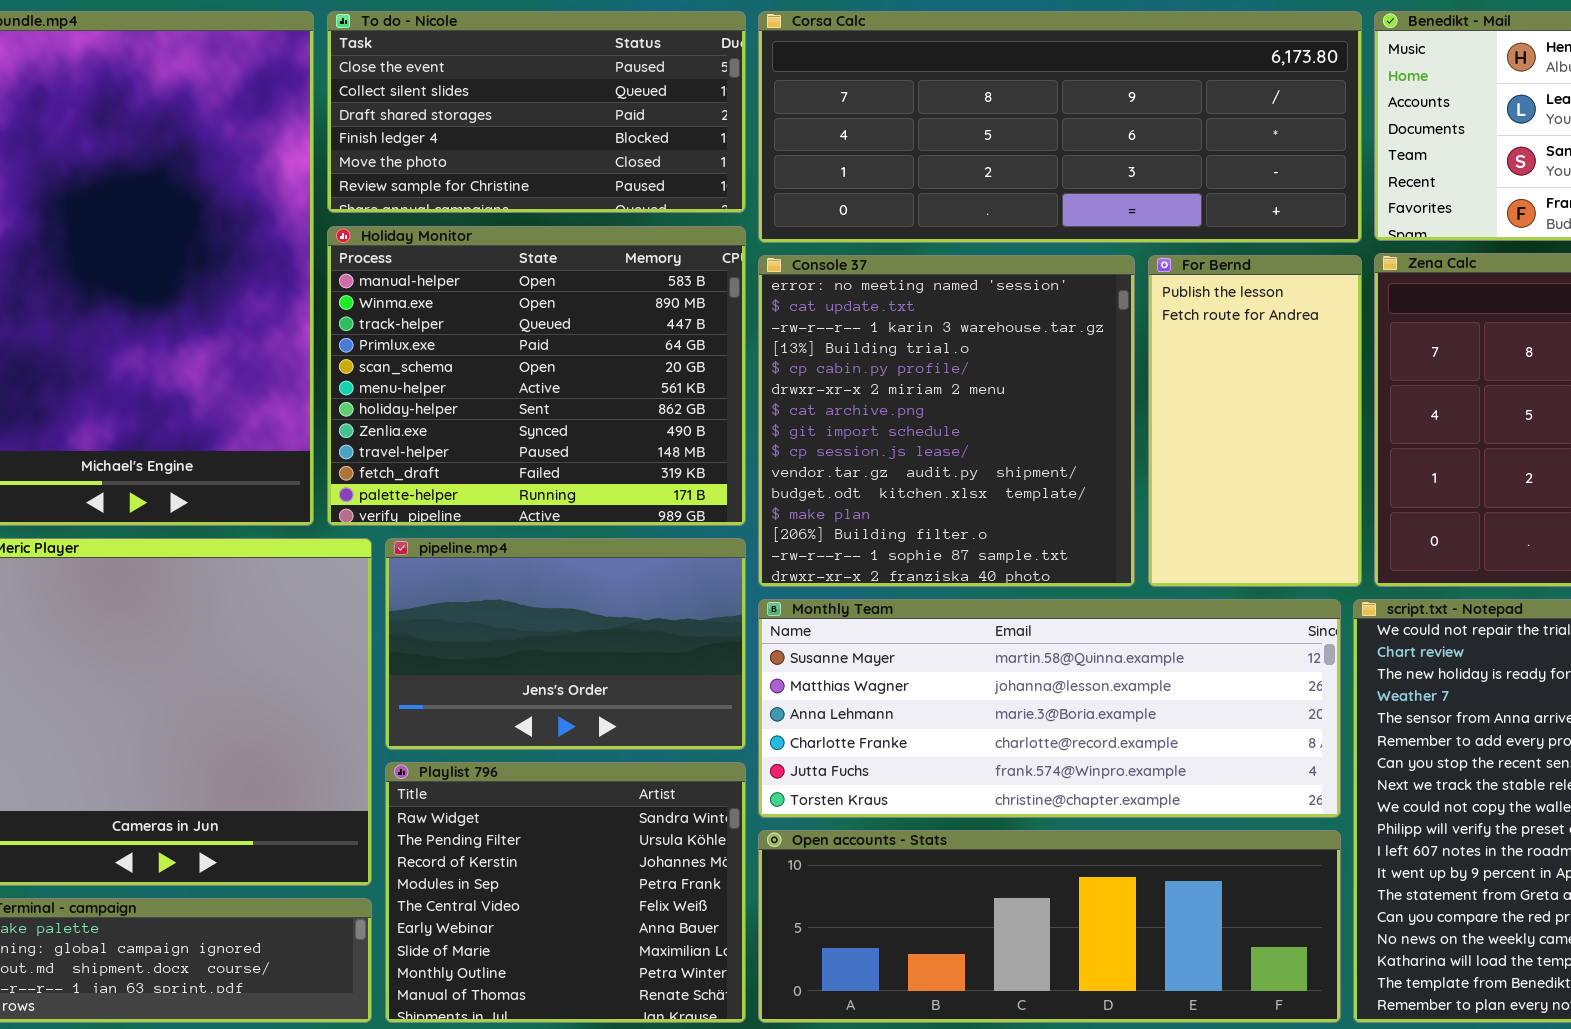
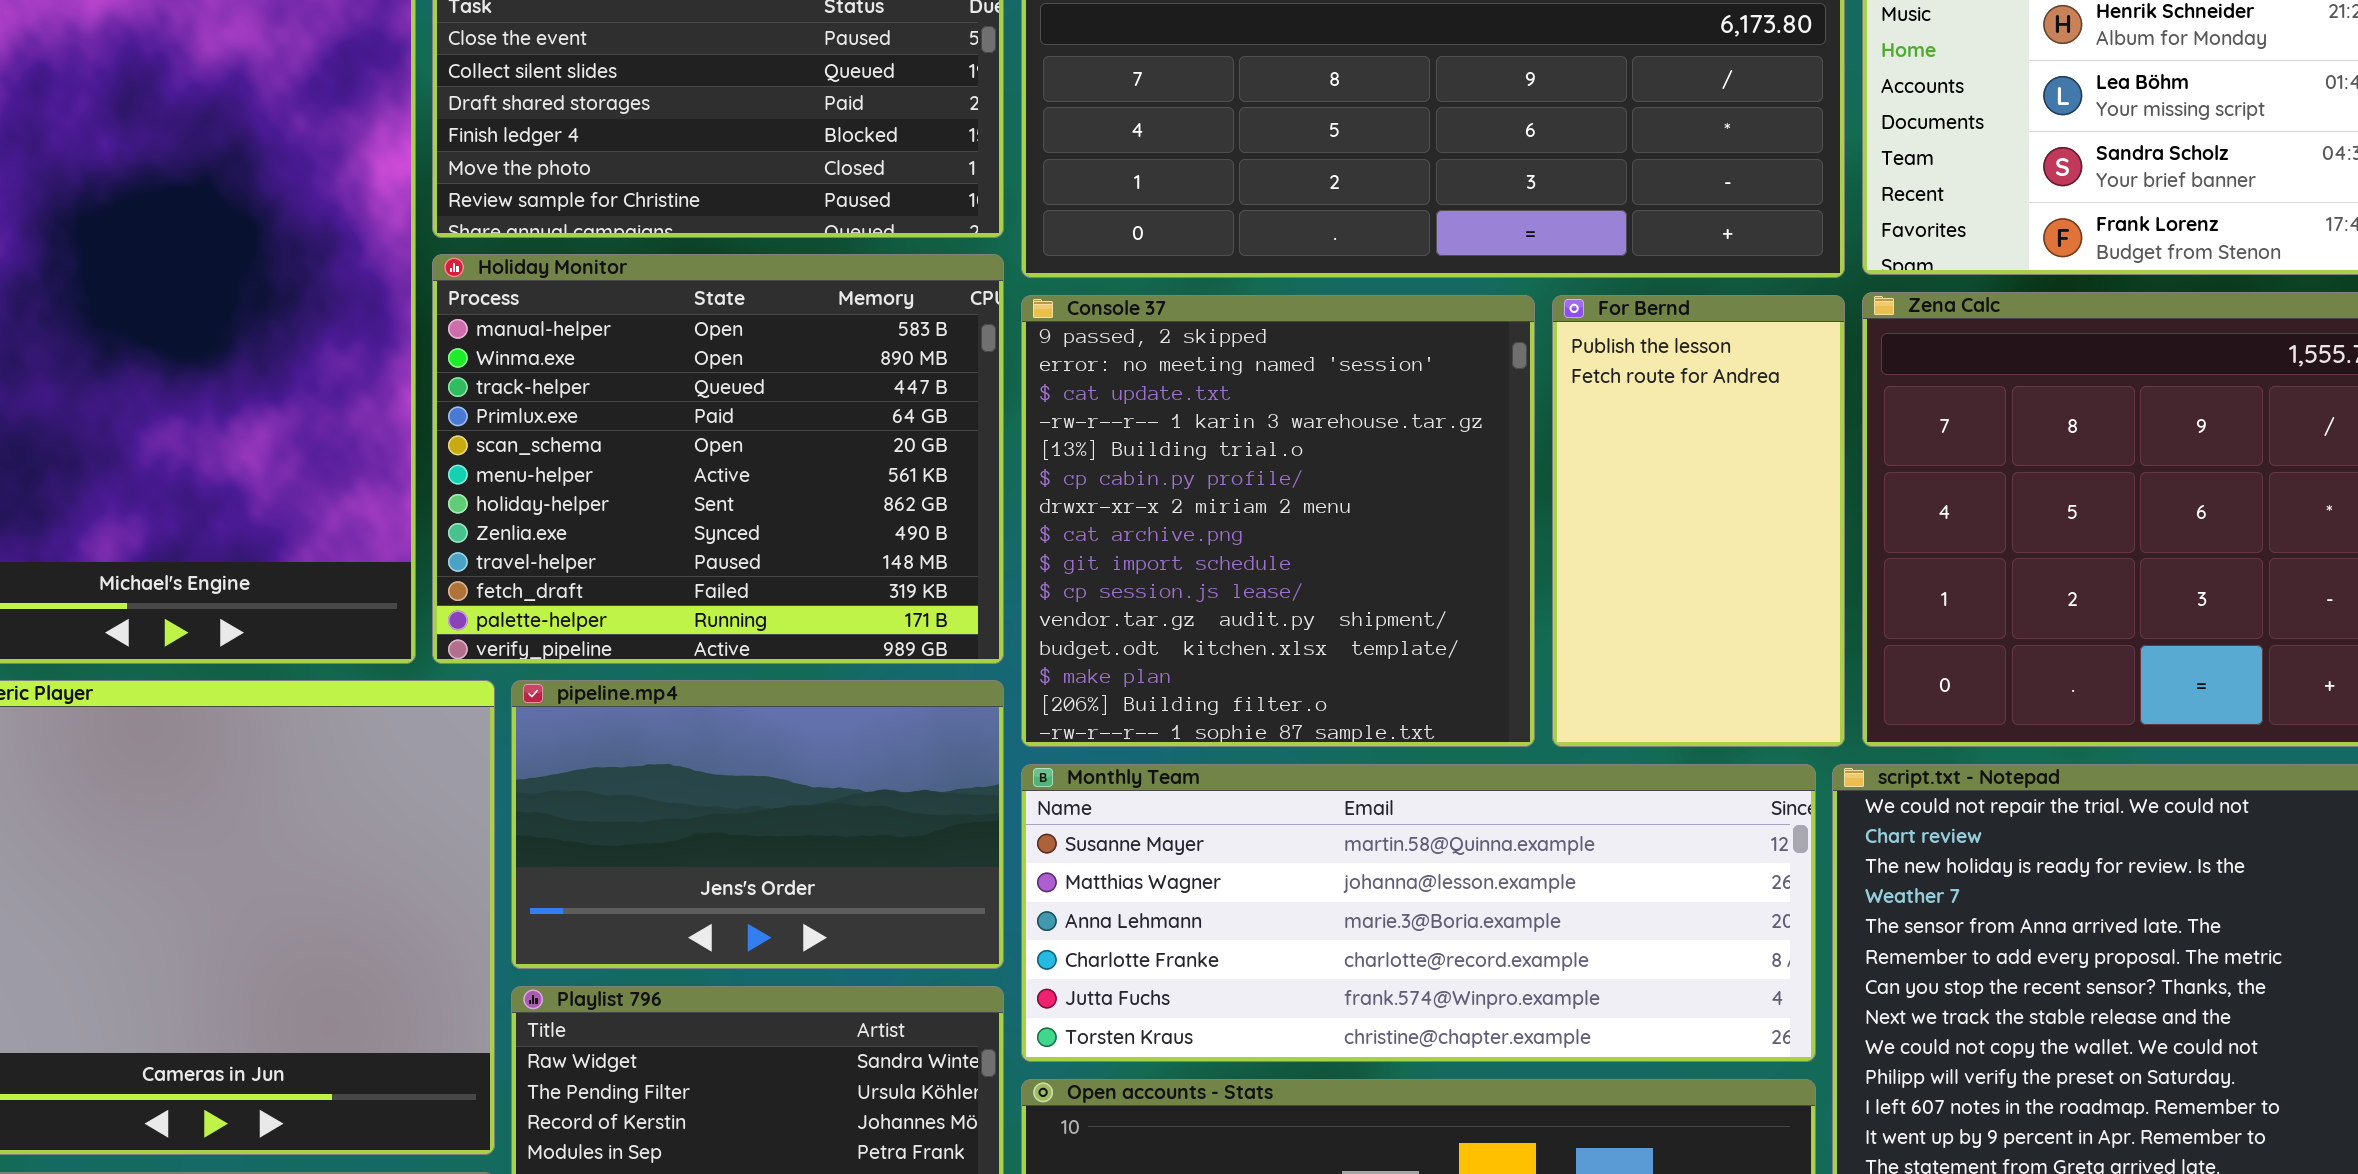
Console 37: [758,255,1135,587] -> [1021,295,1535,747], scrolled up 1 row

